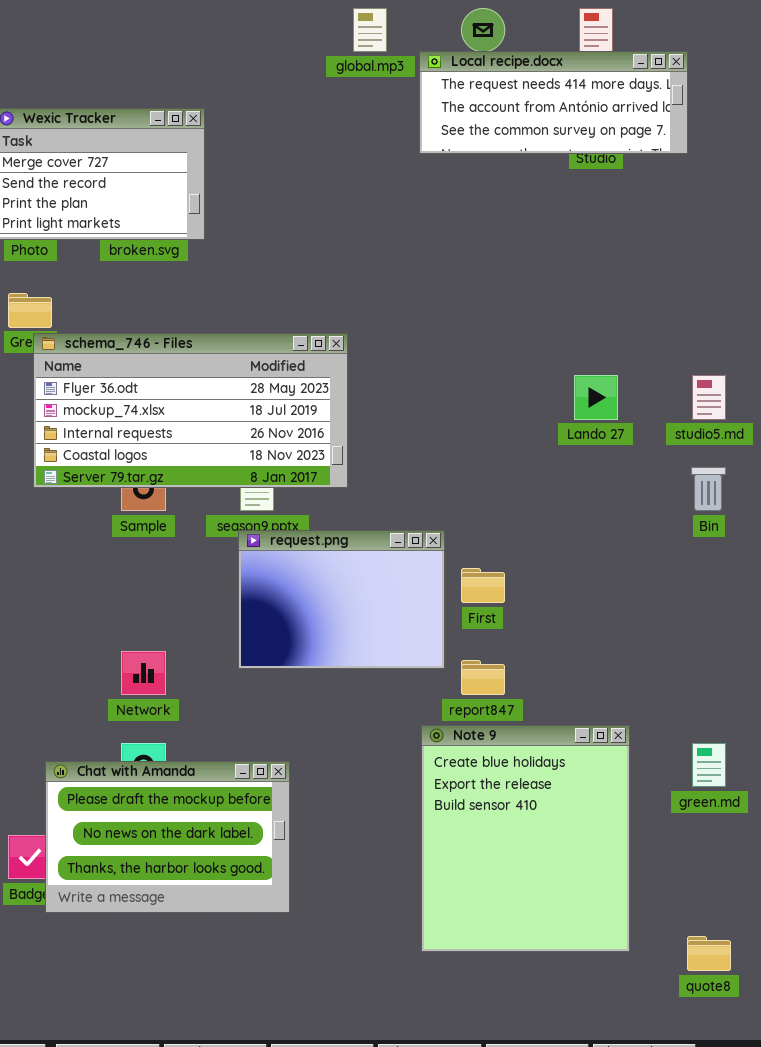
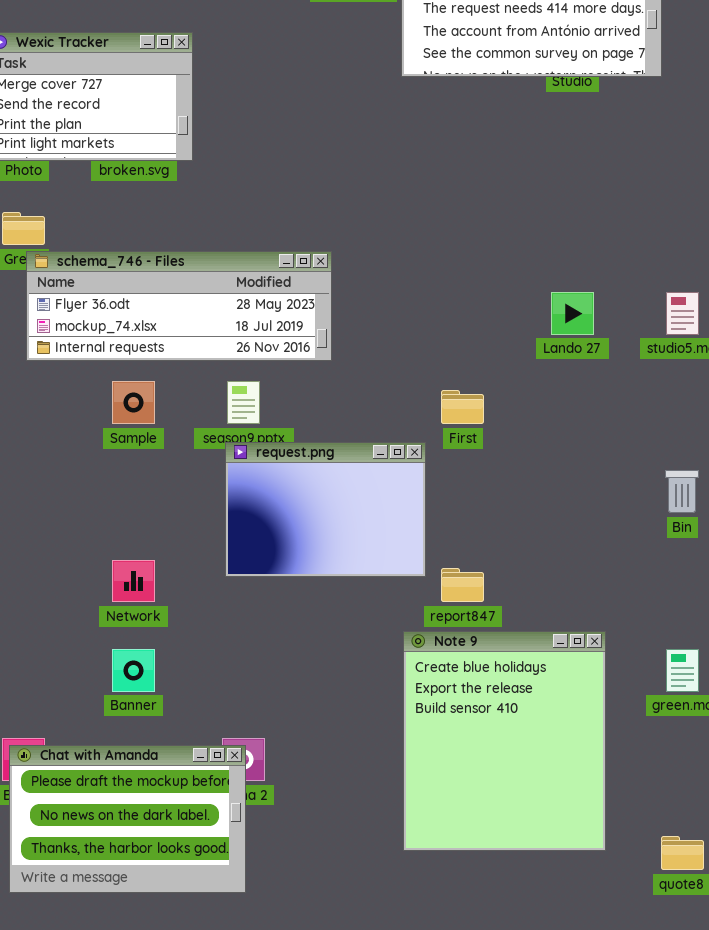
schema_746 - Files: [33,333,348,488] -> [26,251,332,361], resized
Bin: [691,467,726,511] -> [665,470,699,513], moved
First: [461,568,505,603] -> [441,390,484,424], moved
Chat with Amanda: [45,761,290,913] -> [9,745,246,893], moved

